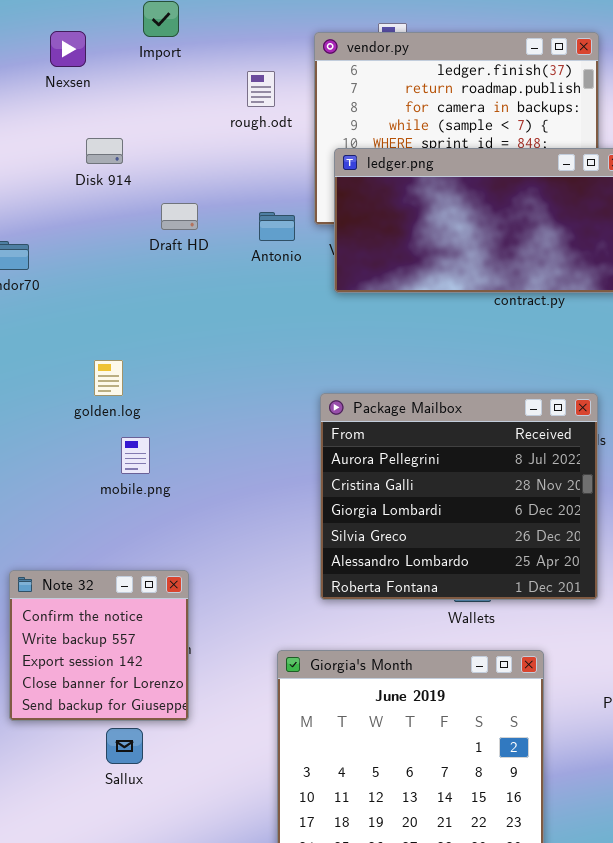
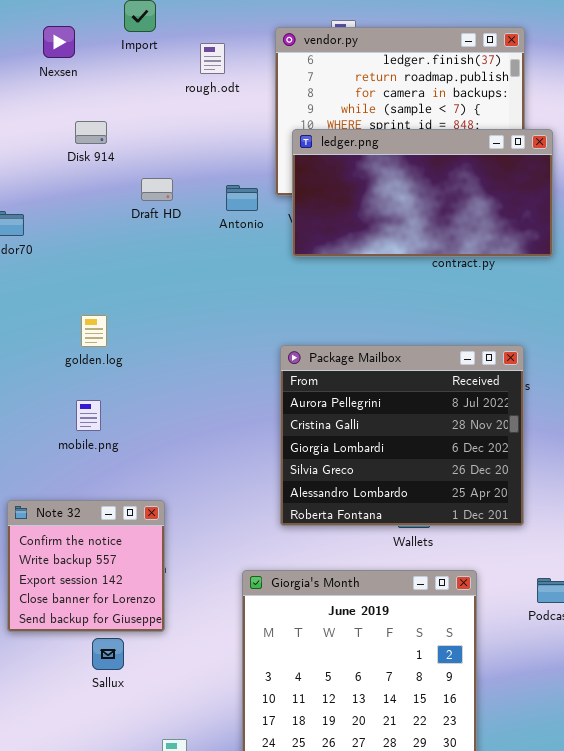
rough.odt: [247,71,275,107] -> [200,43,225,74], moved
mobile.png: [121,437,150,474] -> [76,400,101,431], moved

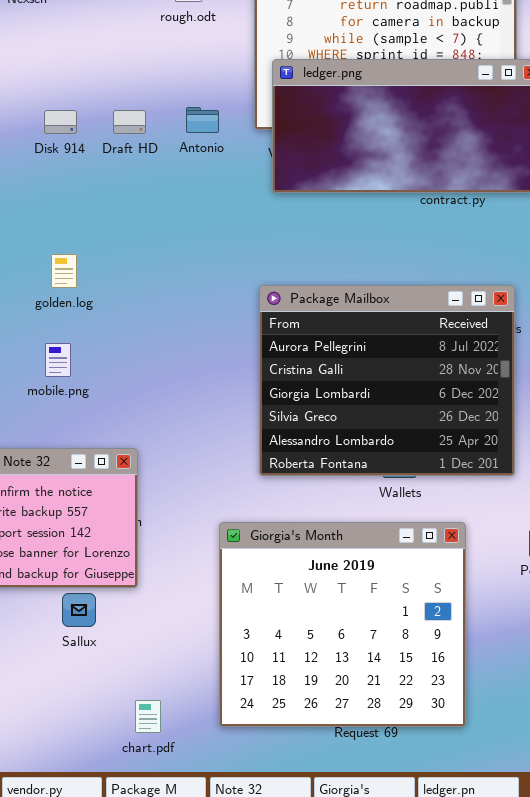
Disk 914: [75,121,107,144] -> [44,110,77,134], moved
Antonio: [226,185,258,211] -> [186,107,219,133], moved

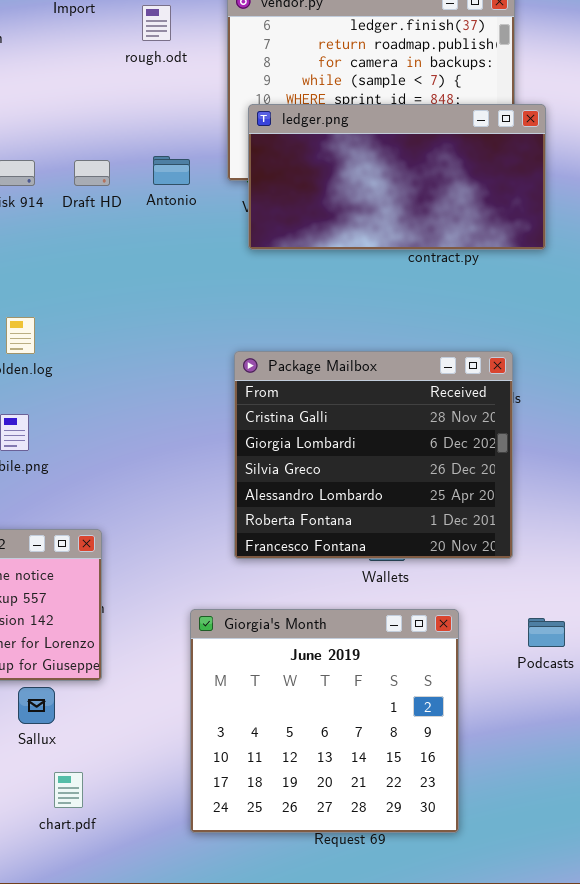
Package Mailbox: [259,285,515,476] -> [234,351,513,559], scrolled down 1 row
chart.pdf: [135,700,161,733] -> [54,772,83,808], moved

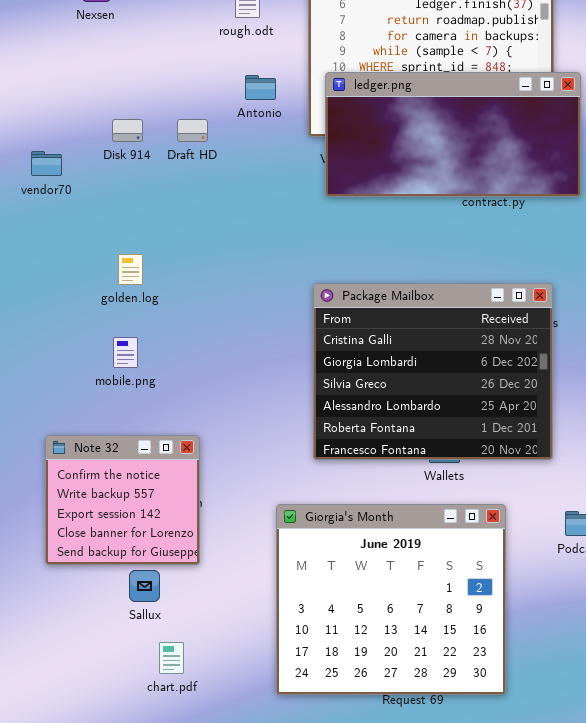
Antonio: [153,156,190,185] -> [245,75,276,100], moved

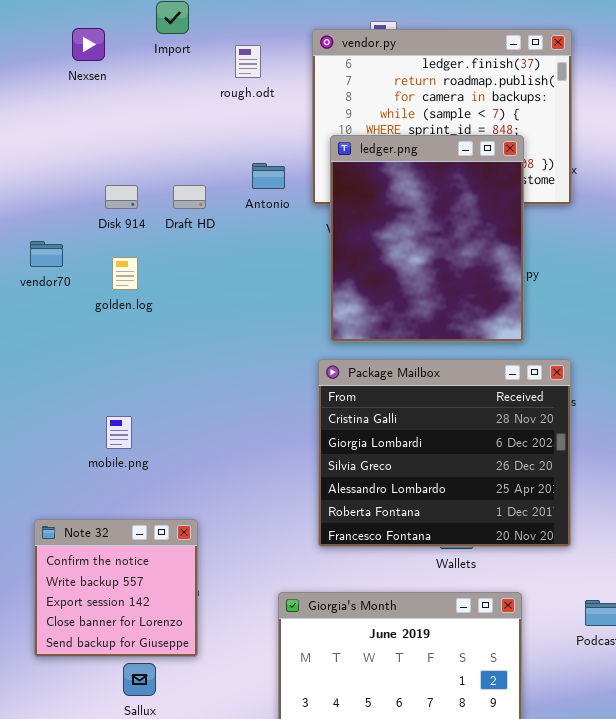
ledger.png: [325,72,581,197] -> [330,135,524,342], resized
Antonio: [245,75,276,100] -> [252,163,285,189], moved
vendor70: [31,151,62,176] -> [30,241,63,267], moved
golden.log: [118,254,143,285] -> [112,257,138,290], moved

